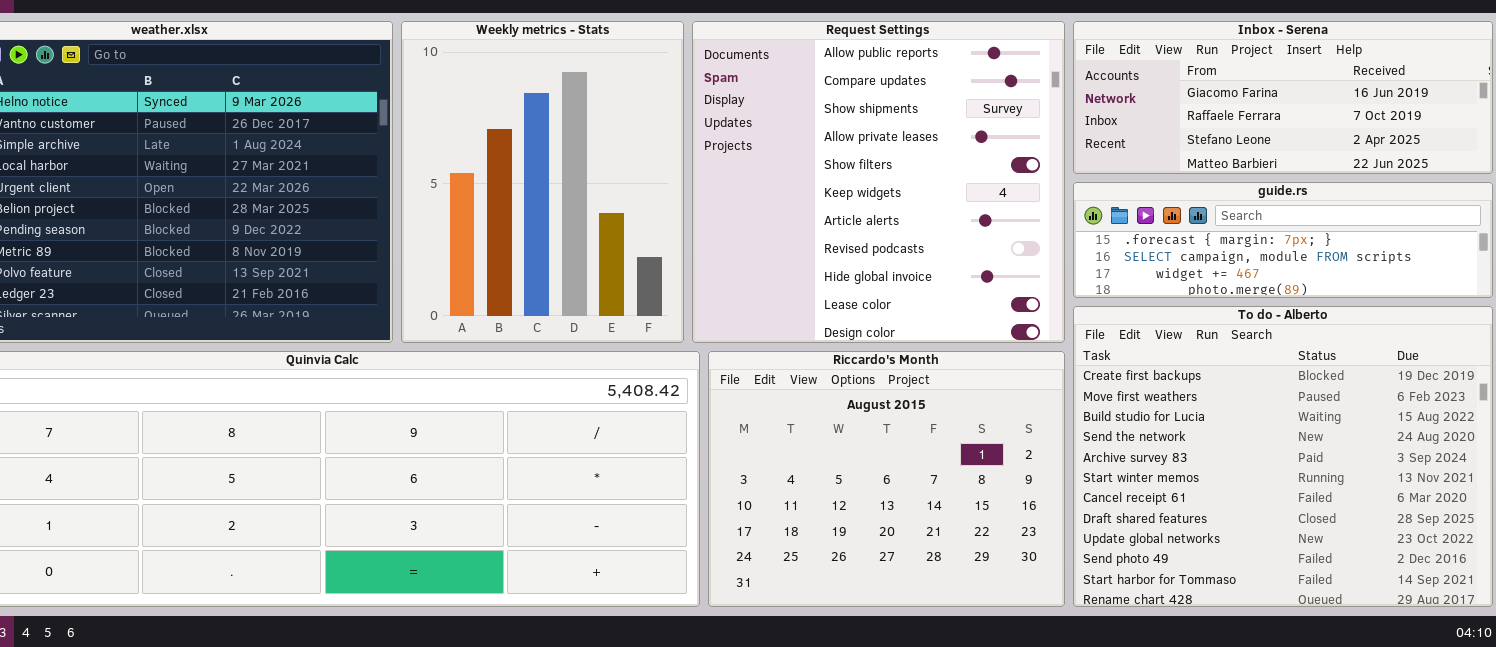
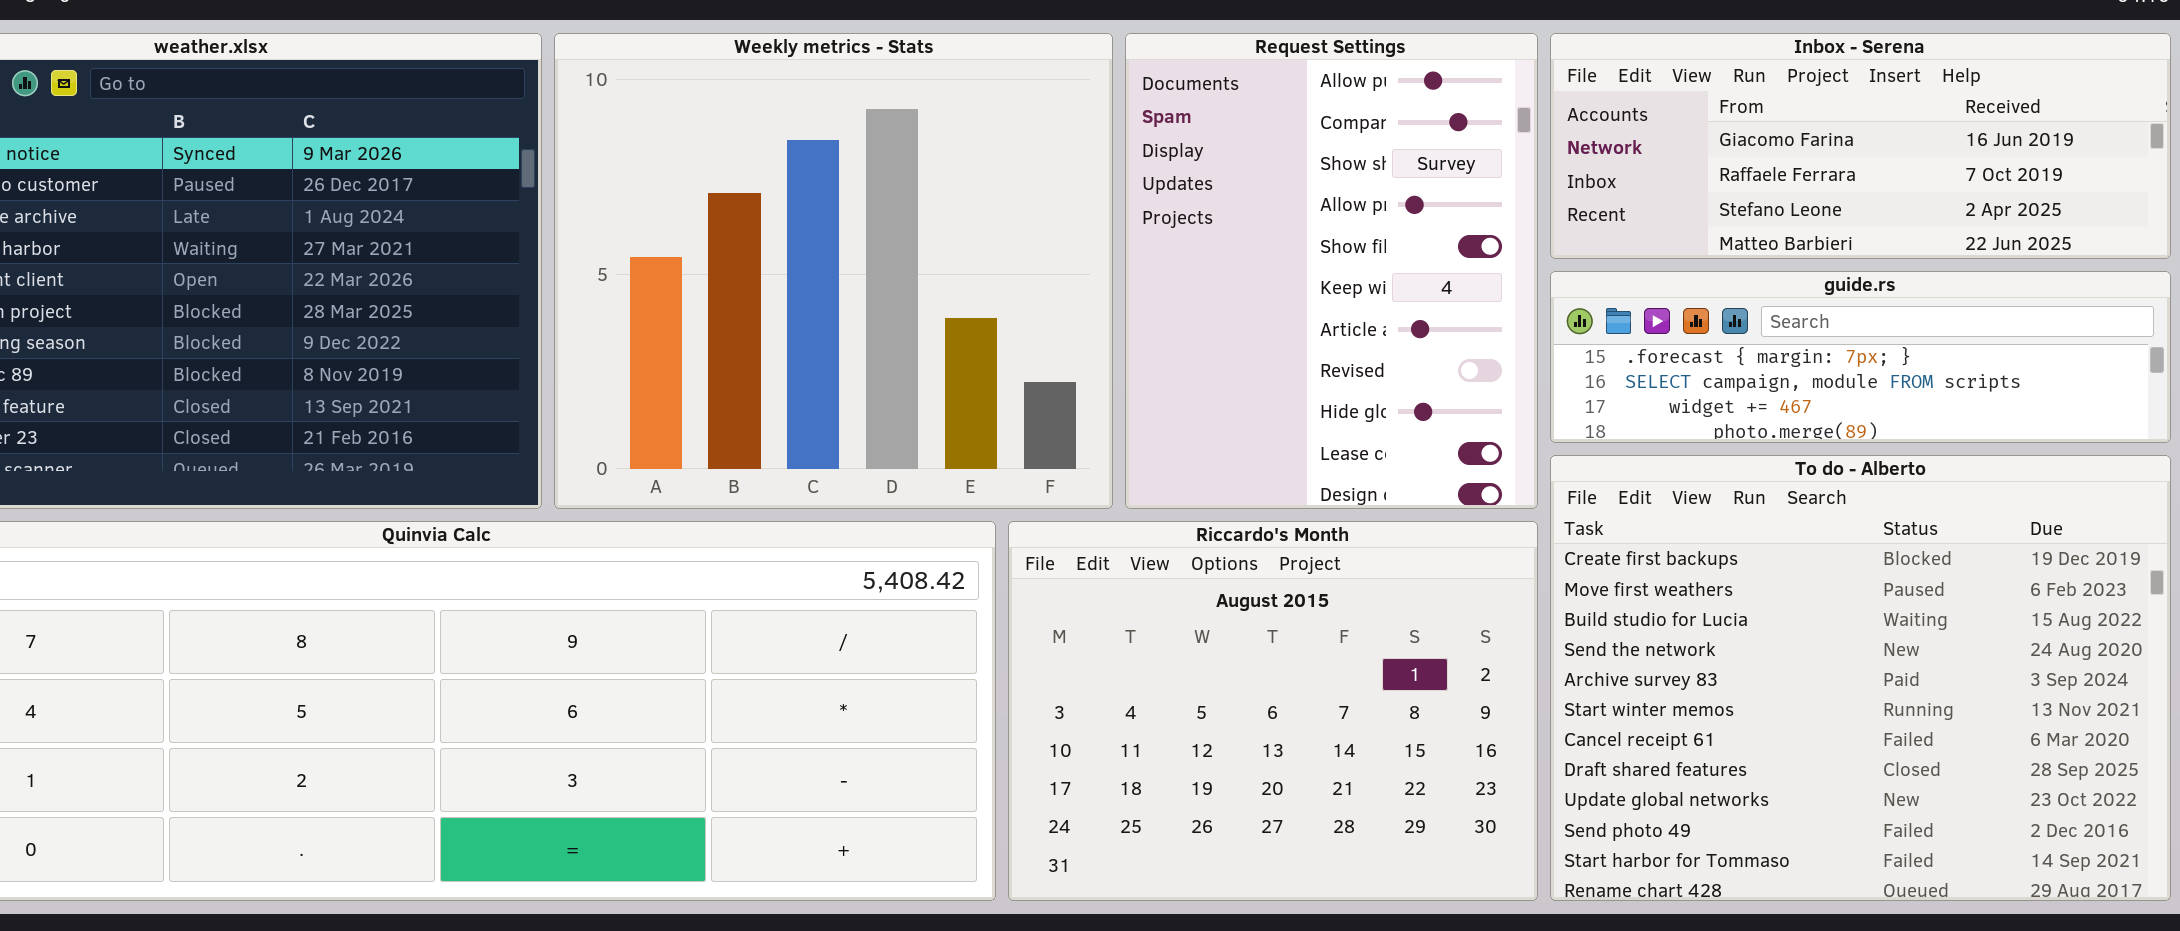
Weekly metrics - Stats: [401,21,684,343] -> [554,33,1113,509], resized
Request Settings: [692,21,1065,343] -> [1125,33,1538,509], resized

